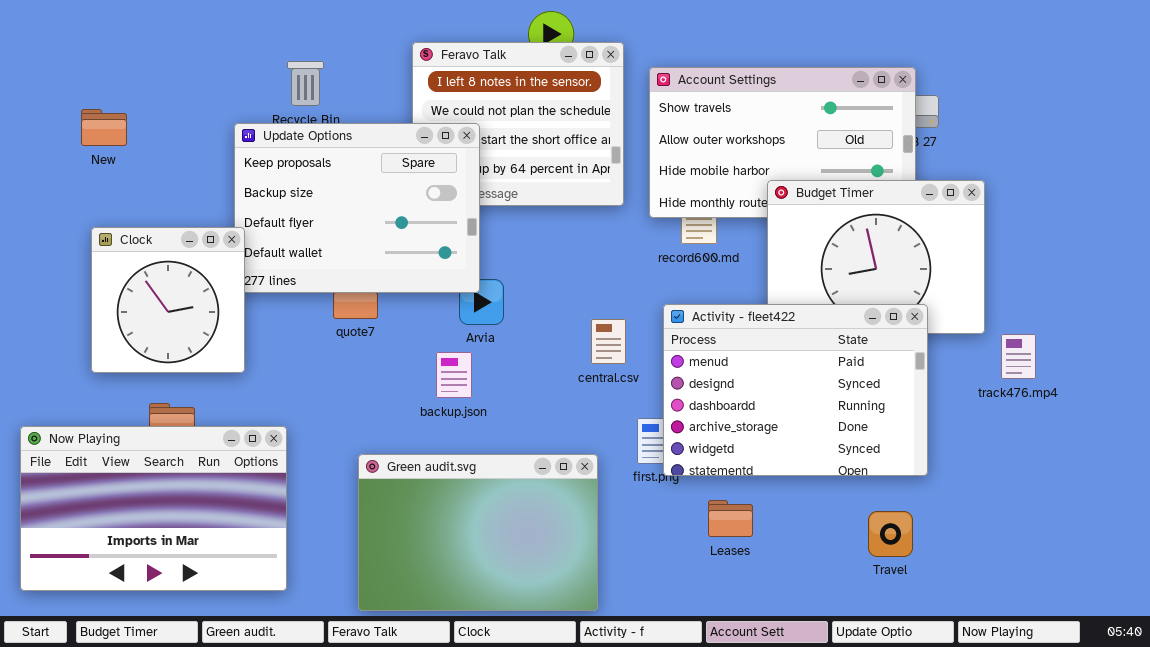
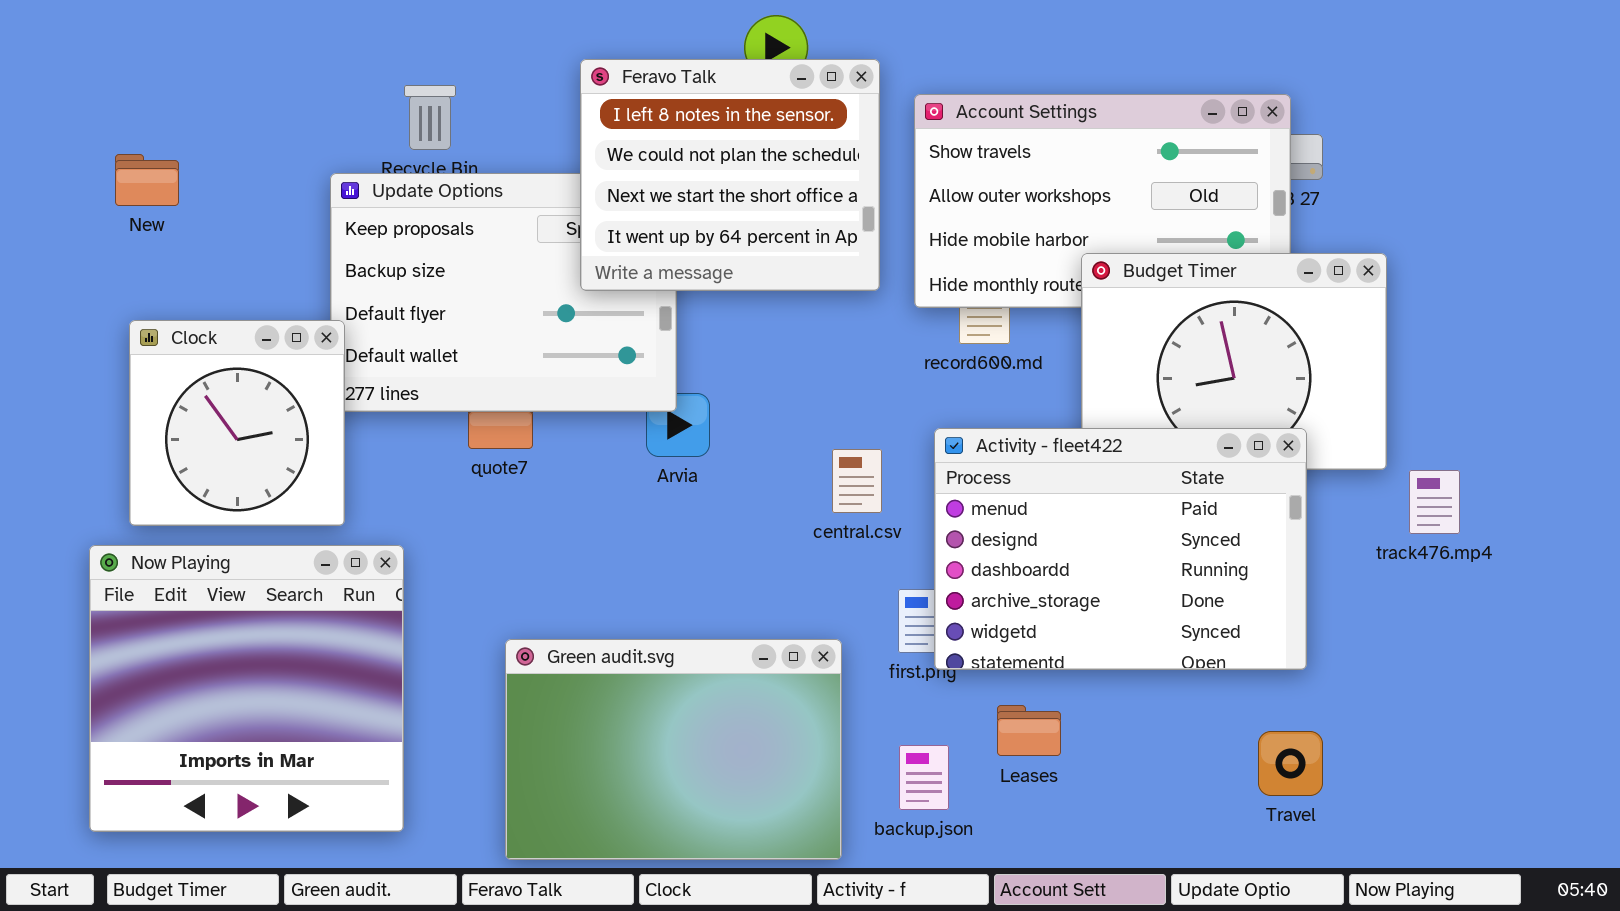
Feravo Talk: [412,42,624,206] -> [580,59,880,291], raised
backup.json: [436,352,472,398] -> [899,745,949,810], moved
Now Playing: [20,426,287,591] -> [89,545,404,832], resized
Travel: [868,511,913,557] -> [1258,731,1323,796], moved

